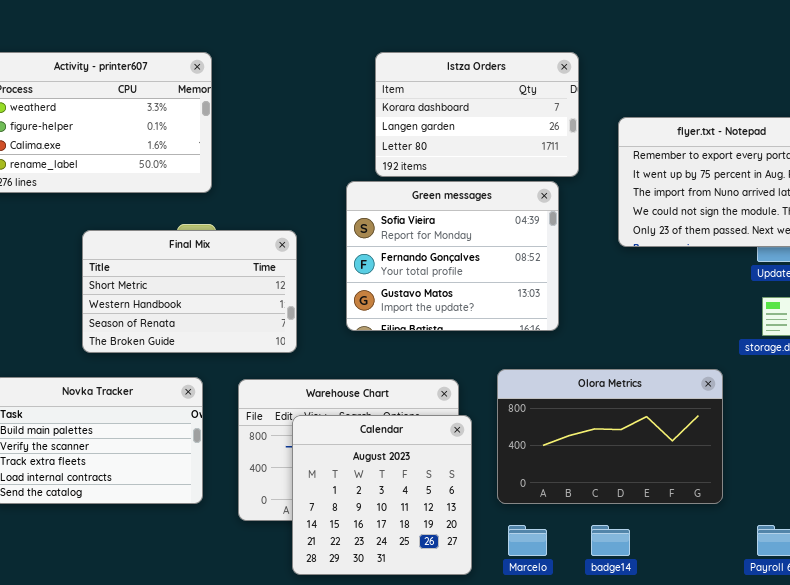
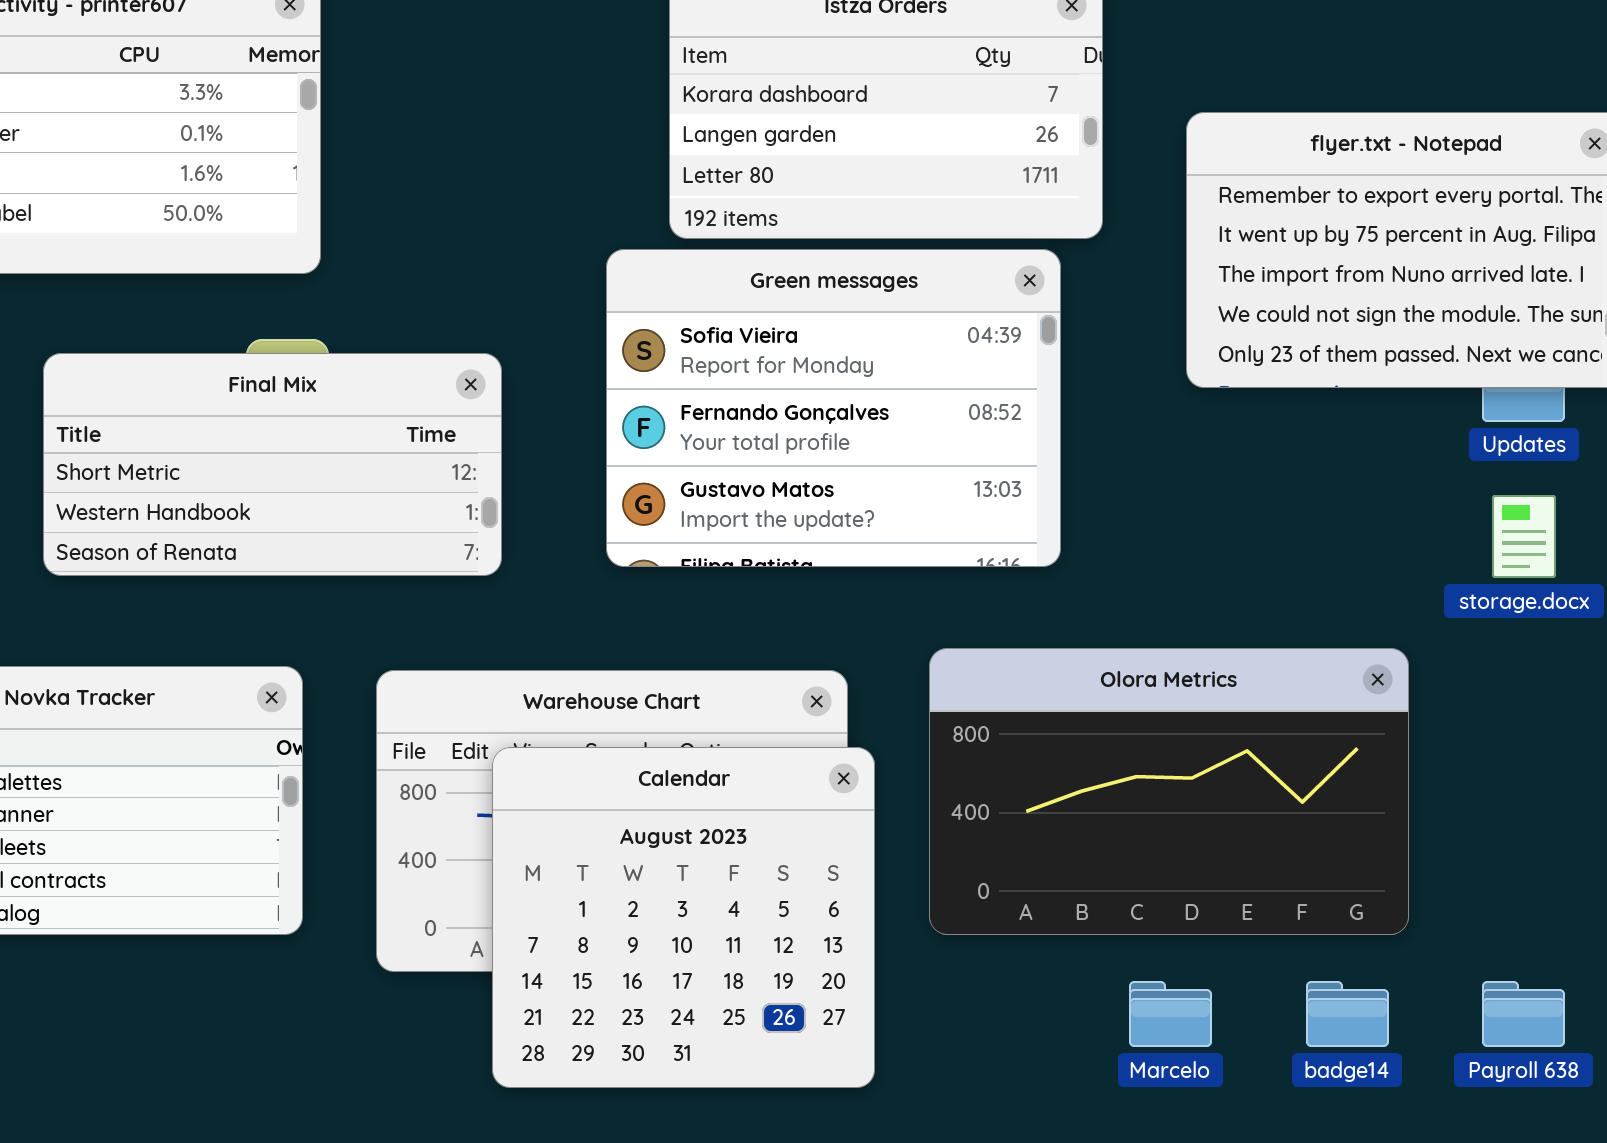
Final Mix: [82,230,297,353] -> [43,353,502,576], resized
Marcelo: [508,525,547,556] -> [1129,981,1212,1047], moved
badge14: [591,525,630,556] -> [1306,981,1389,1047], moved

